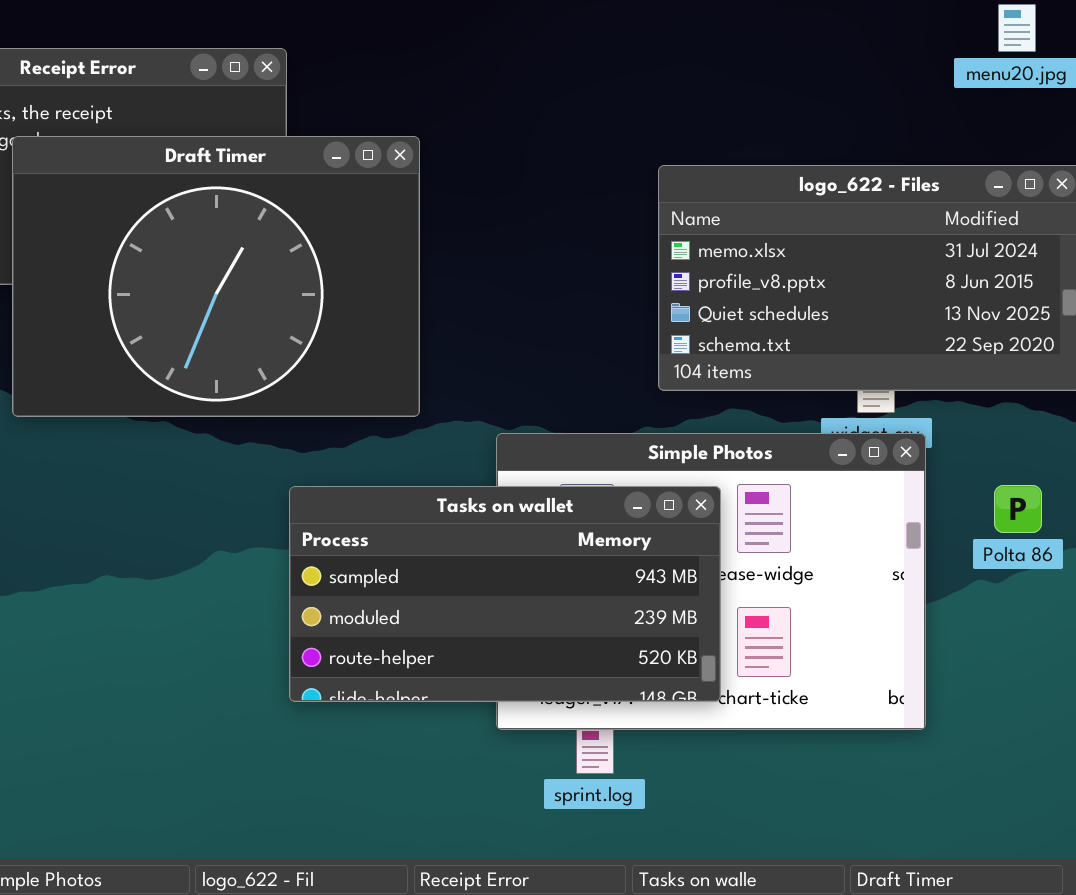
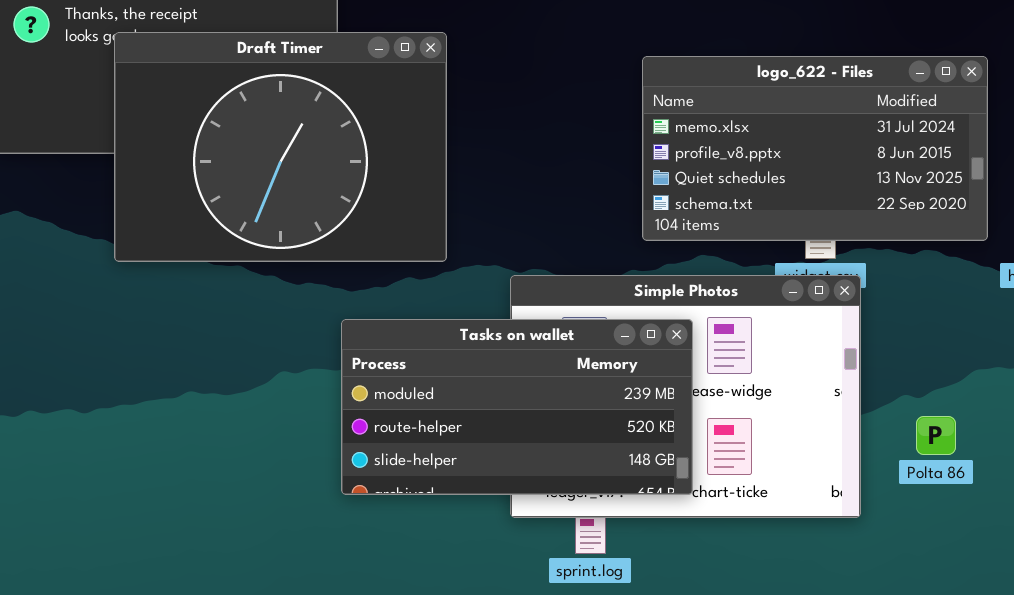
Polta 86: [994,485,1042,533] -> [916,416,956,455], moved
Tasks on wallet: [289,486,721,702] -> [341,319,693,495], scrolled down 1 row

